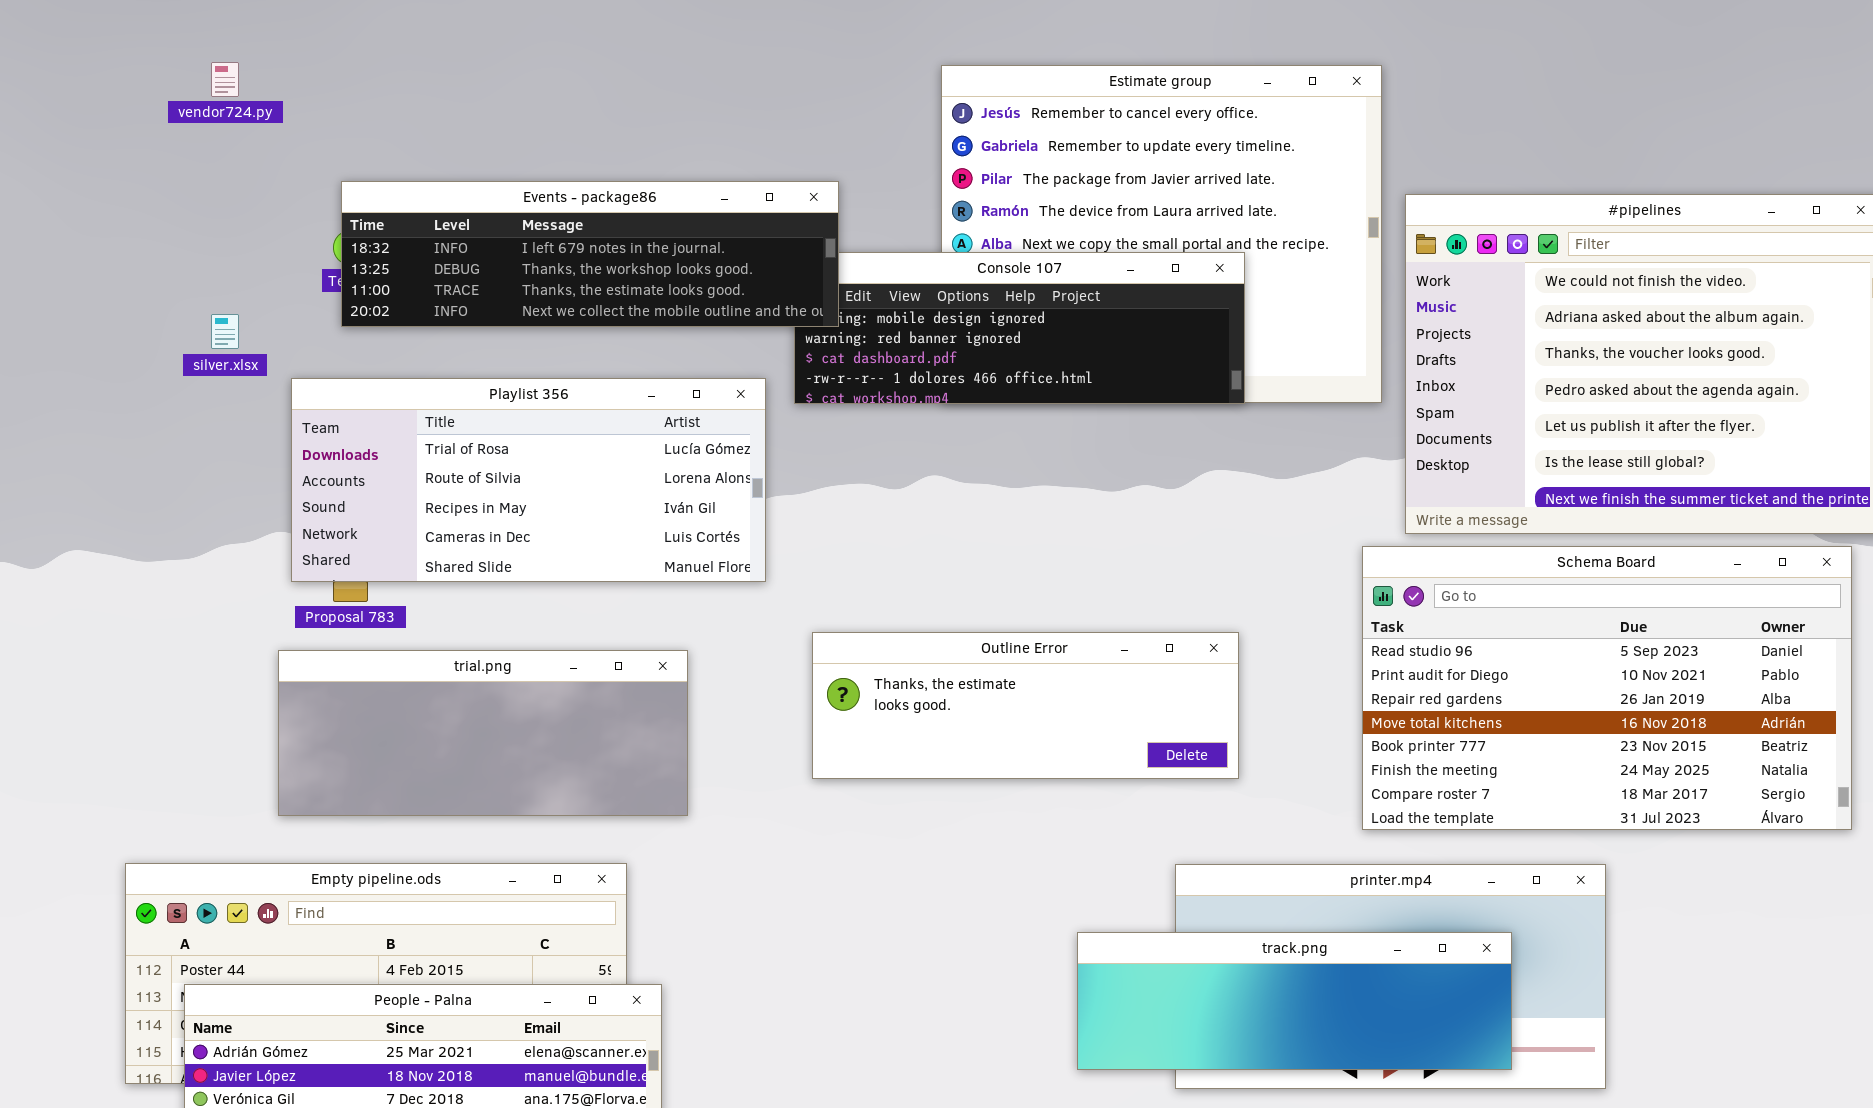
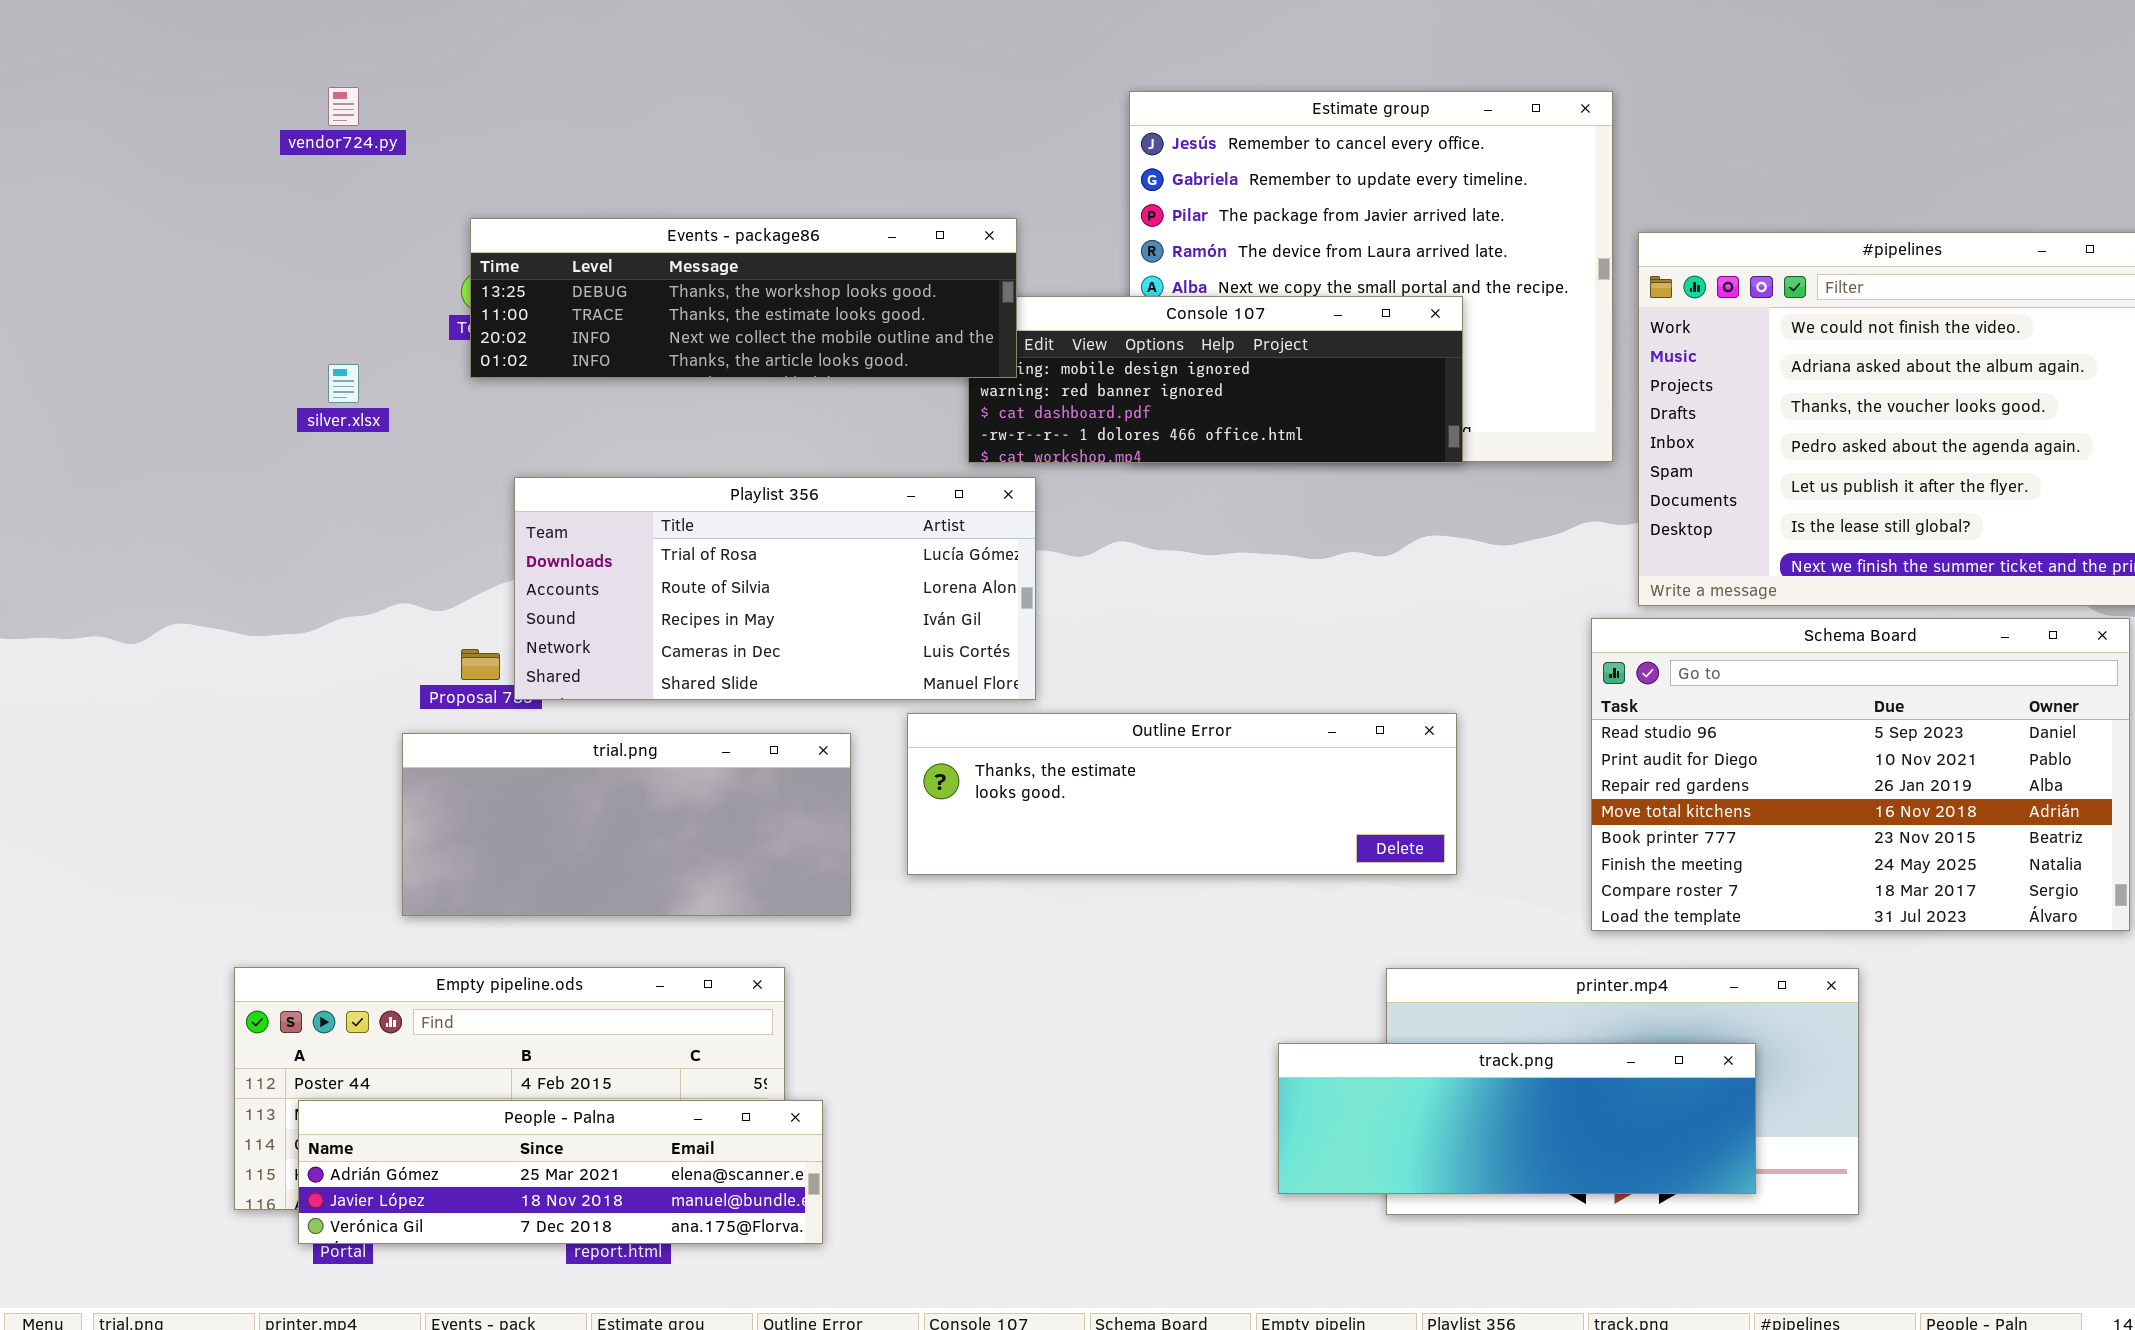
Events - package86: [341,181,839,327] -> [470,218,1017,378], scrolled down 1 row
Playlist 356: [291,378,766,582] -> [514,477,1036,700], moved
Outline Error: [812,632,1239,779] -> [907,713,1457,875], resized

